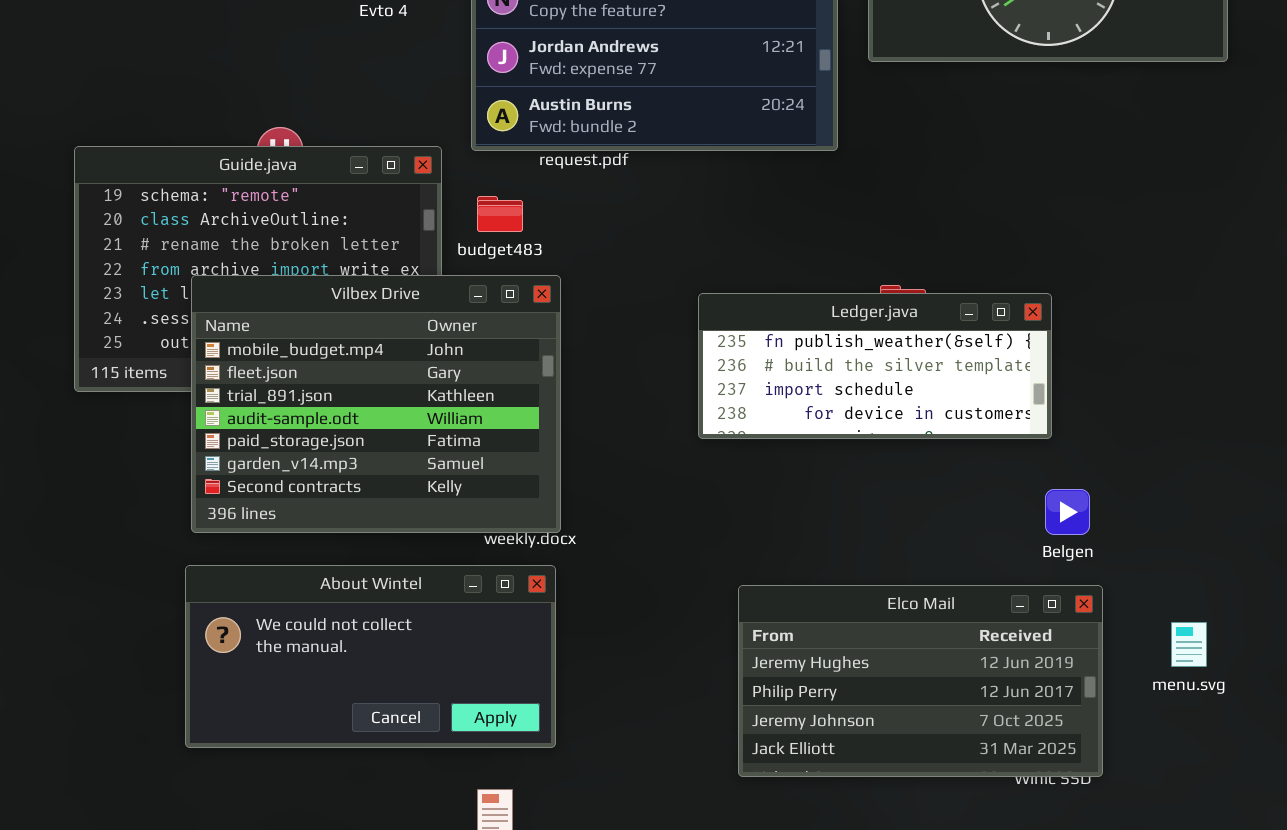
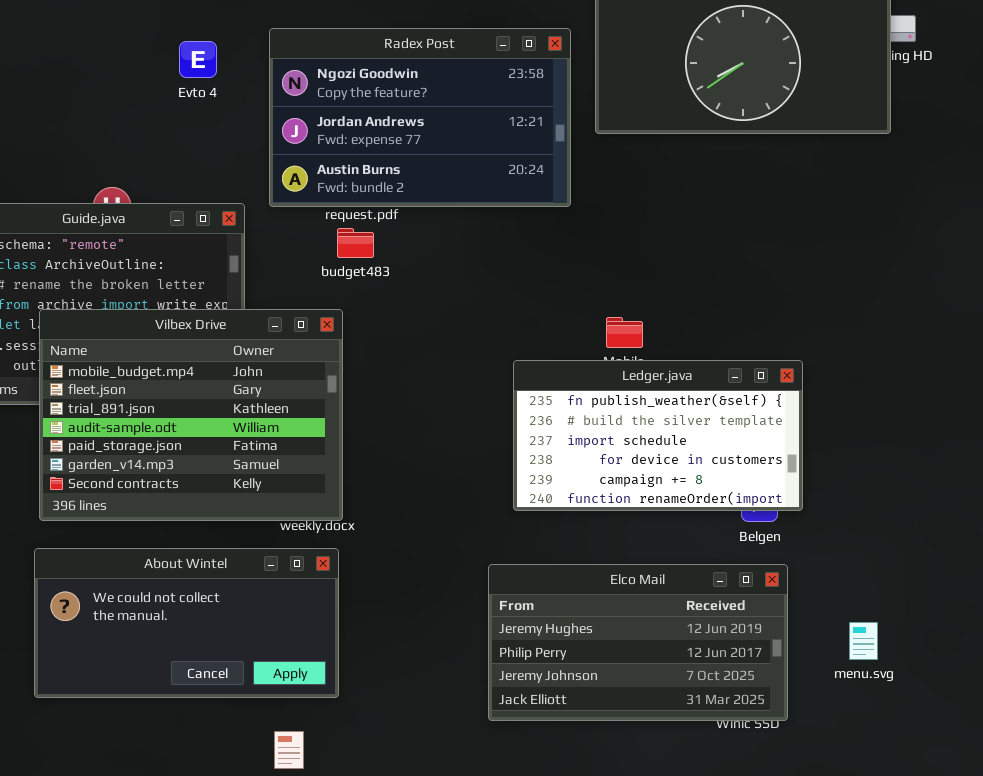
budget483: [477,196,523,232] -> [337,228,374,258], moved
Ledger.java: [698,293,1052,439] -> [513,360,803,511], moved, resized
menu.svg: [1171,622,1207,667] -> [849,622,878,660], moved

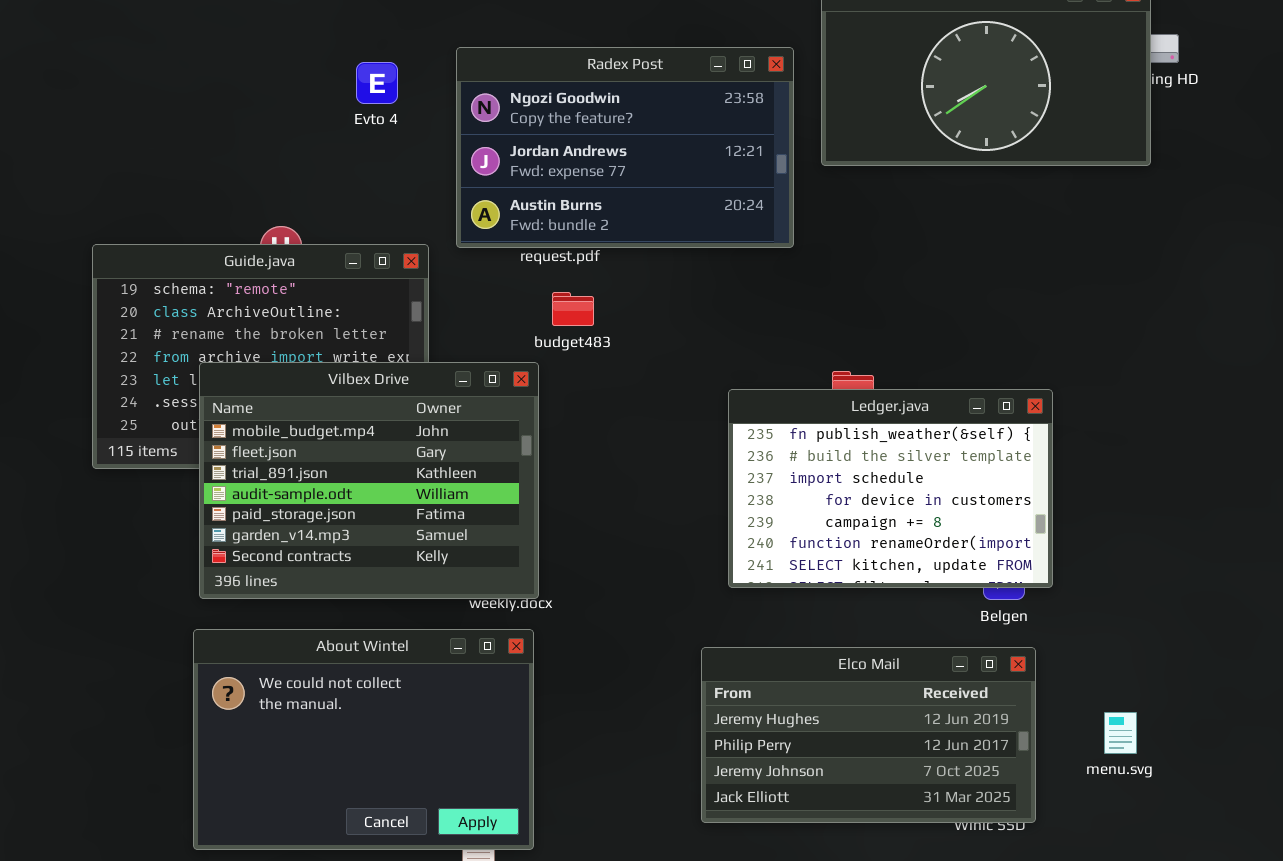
budget483: [337,228,374,258] -> [552,292,594,326], moved
Ledger.java: [513,360,803,511] -> [728,389,1053,588], resized
About Wintel: [34,548,339,698] -> [193,629,534,850], resized

